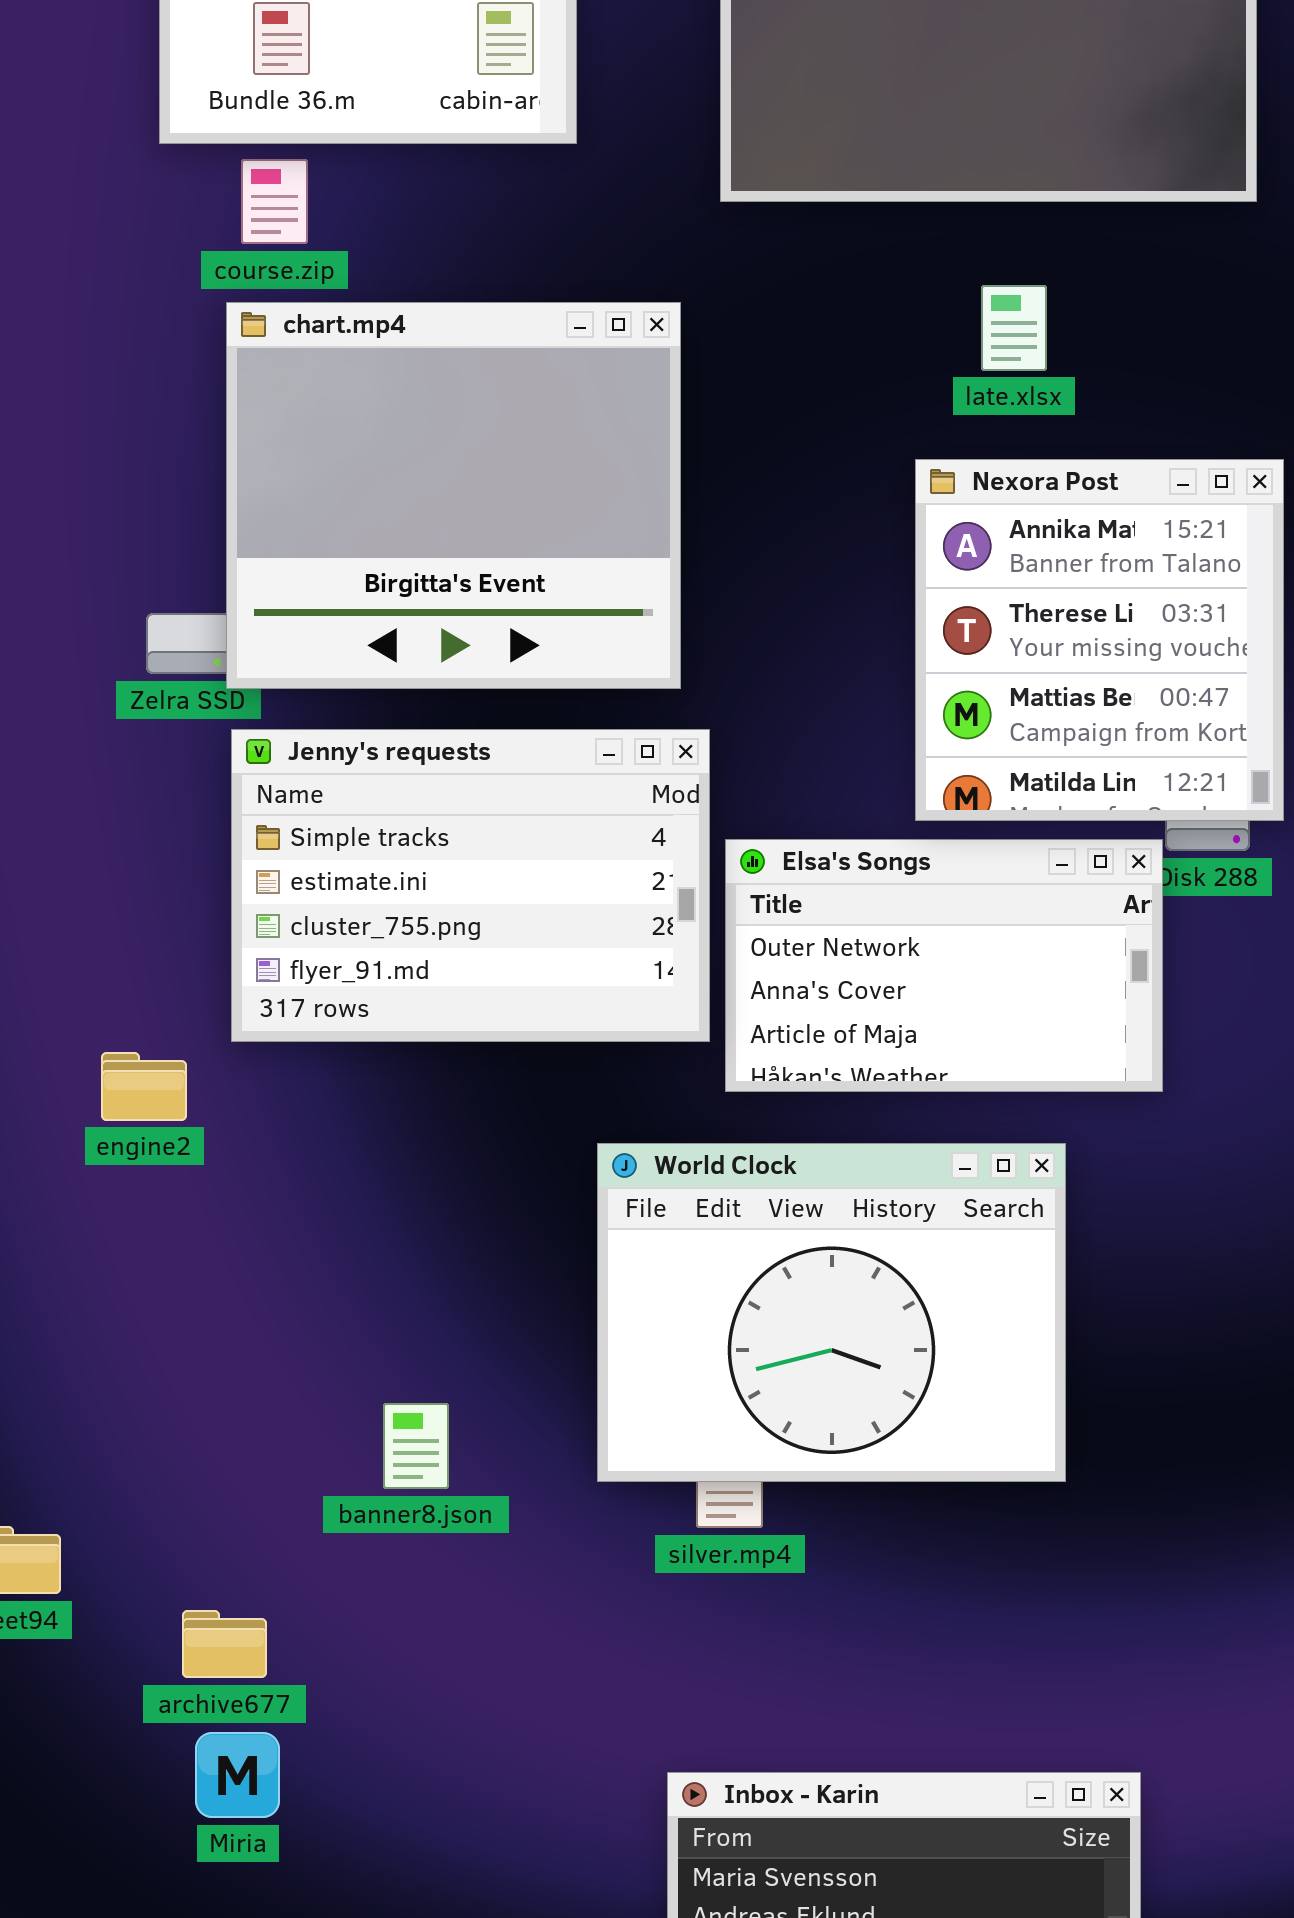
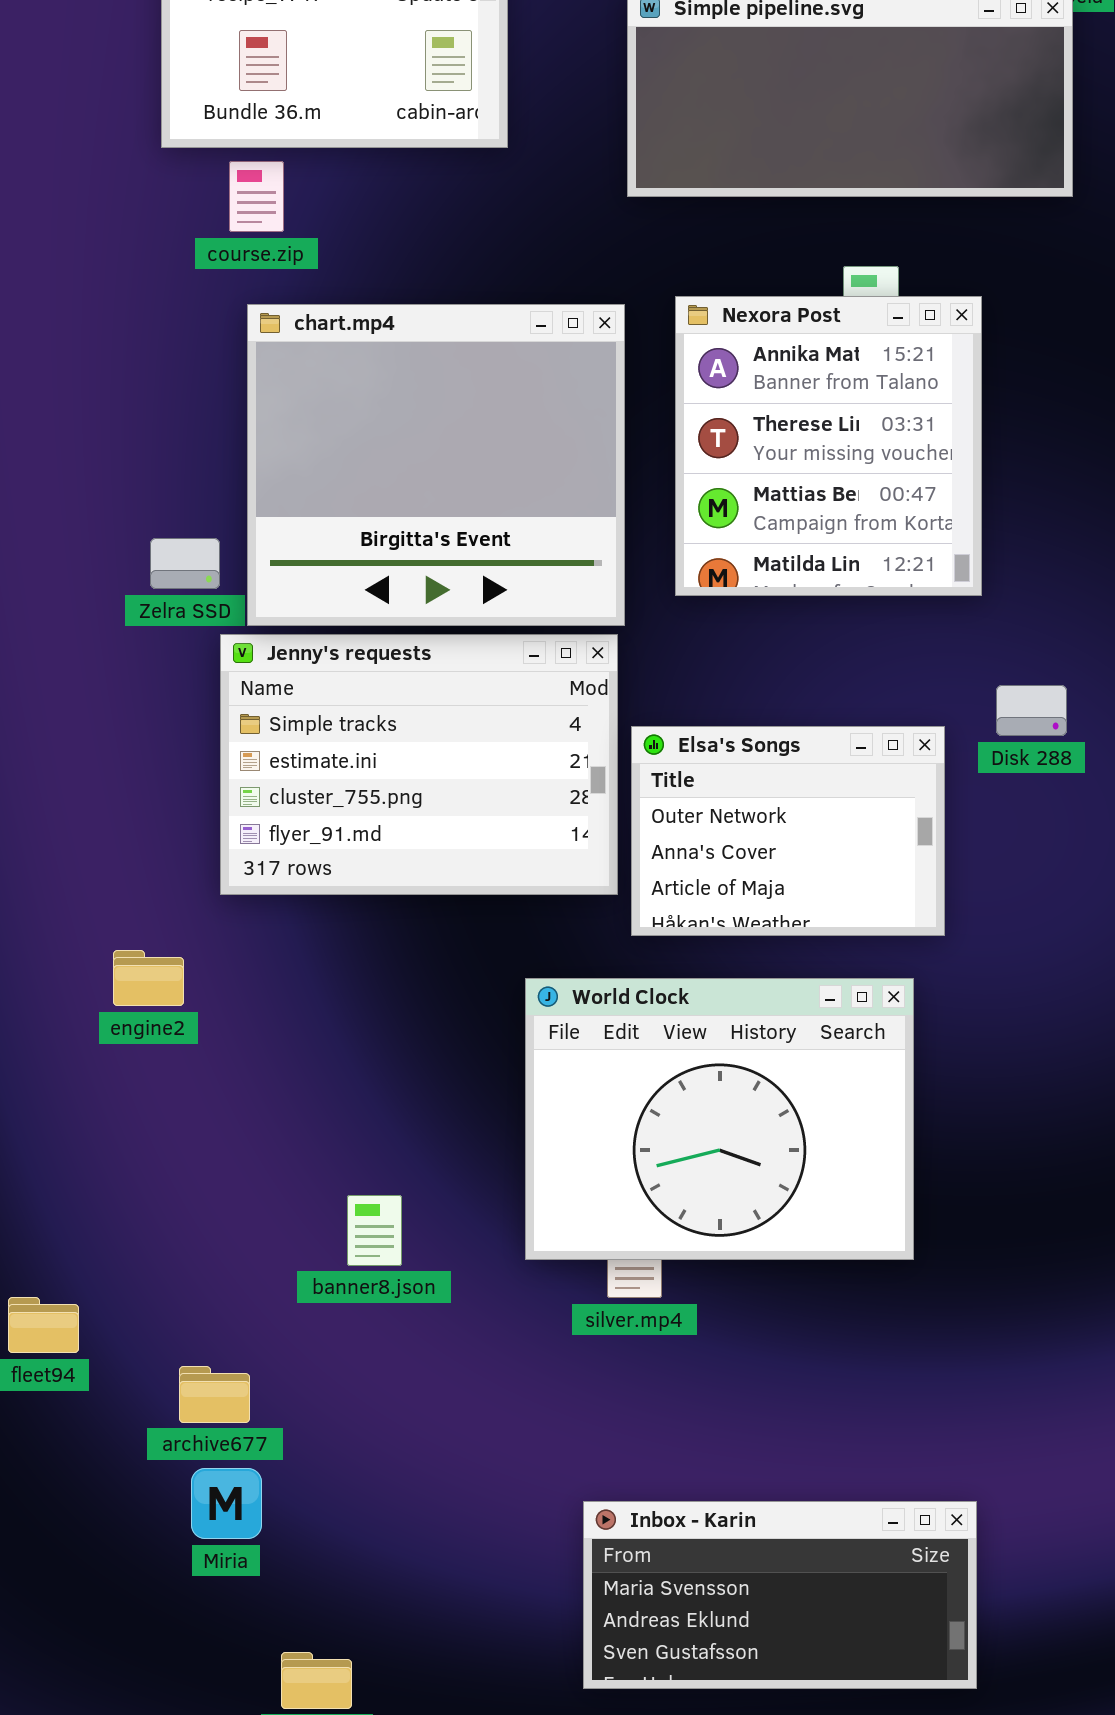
chart.mp4: [226,302,681,689] -> [247,304,625,626], moved
Nexora Post: [915,459,1284,821] -> [675,296,982,596], moved
Elsa's Songs: [725,839,1163,1092] -> [631,726,945,936], resized
engine2: [101,1052,187,1121] -> [113,950,184,1006], moved

